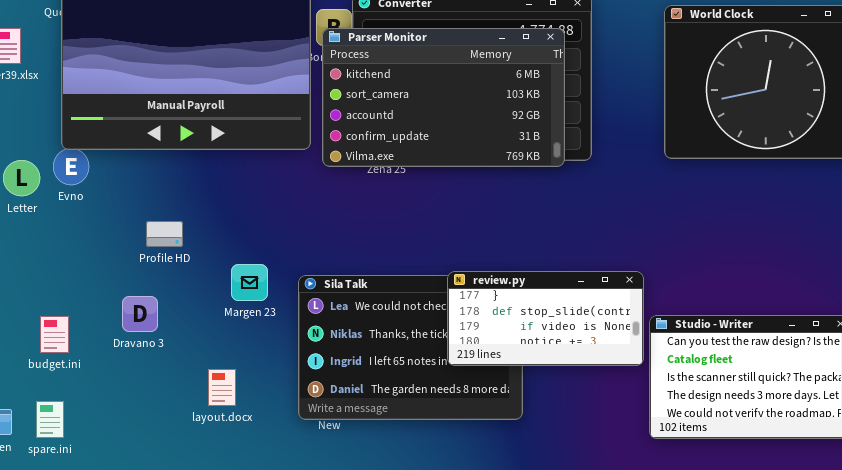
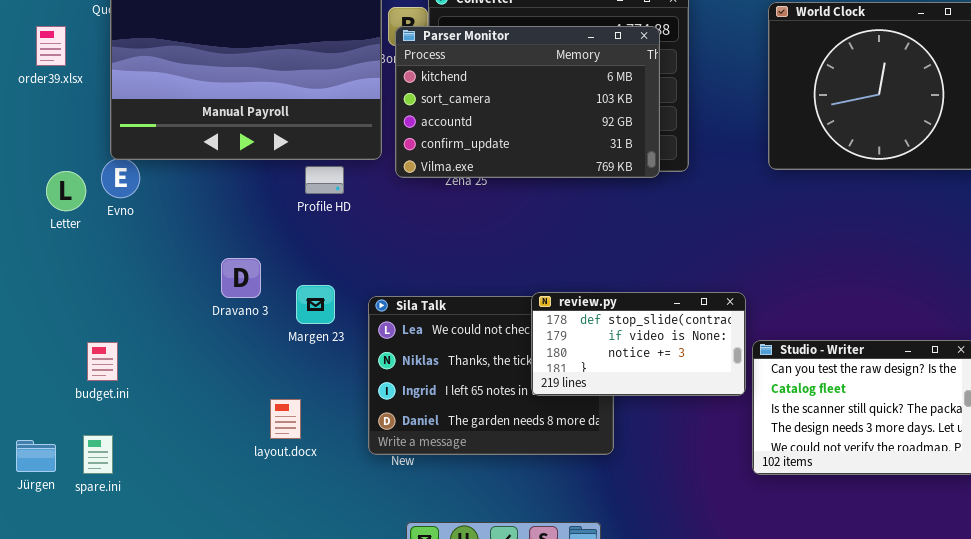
Profile HD: [146,221,183,247] -> [305,166,344,194], moved
review.py: [447,271,644,366] -> [531,292,746,396], scrolled down 1 row
Dravano 3: [122,296,158,332] -> [221,258,261,298], moved

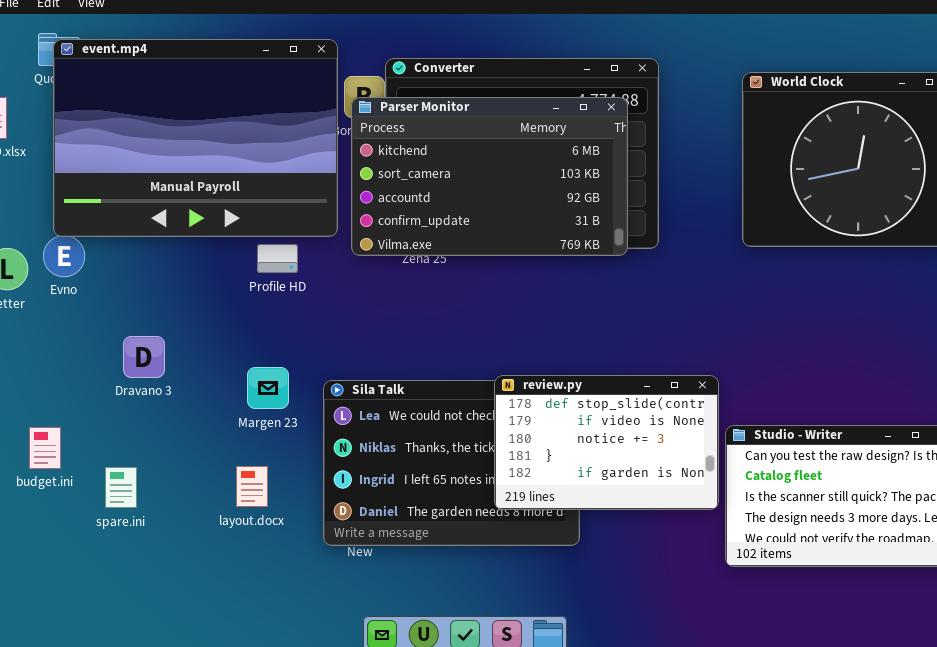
Dravano 3: [221,258,261,298] -> [123,336,165,378], moved
review.py: [531,292,746,396] -> [494,375,719,510], resized
layout.docx: [270,399,301,439] -> [236,466,268,507], moved
spare.ini: [83,435,113,474] -> [105,467,137,508], moved

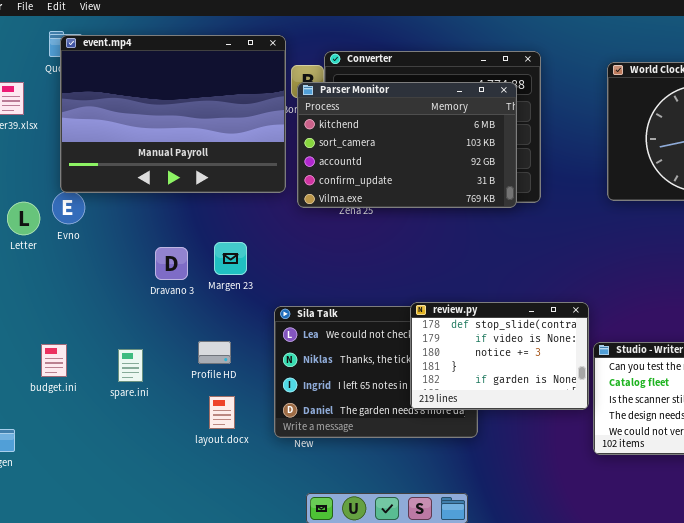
Profile HD: [257,244,298,273] -> [198,341,231,364], moved
Dravano 3: [123,336,165,378] -> [155,247,188,280], moved
Margen 23: [247,367,289,409] -> [214,242,247,275], moved
layout.docx: [236,466,268,507] -> [209,396,235,429], moved
spare.ini: [105,467,137,508] -> [118,349,143,382], moved

